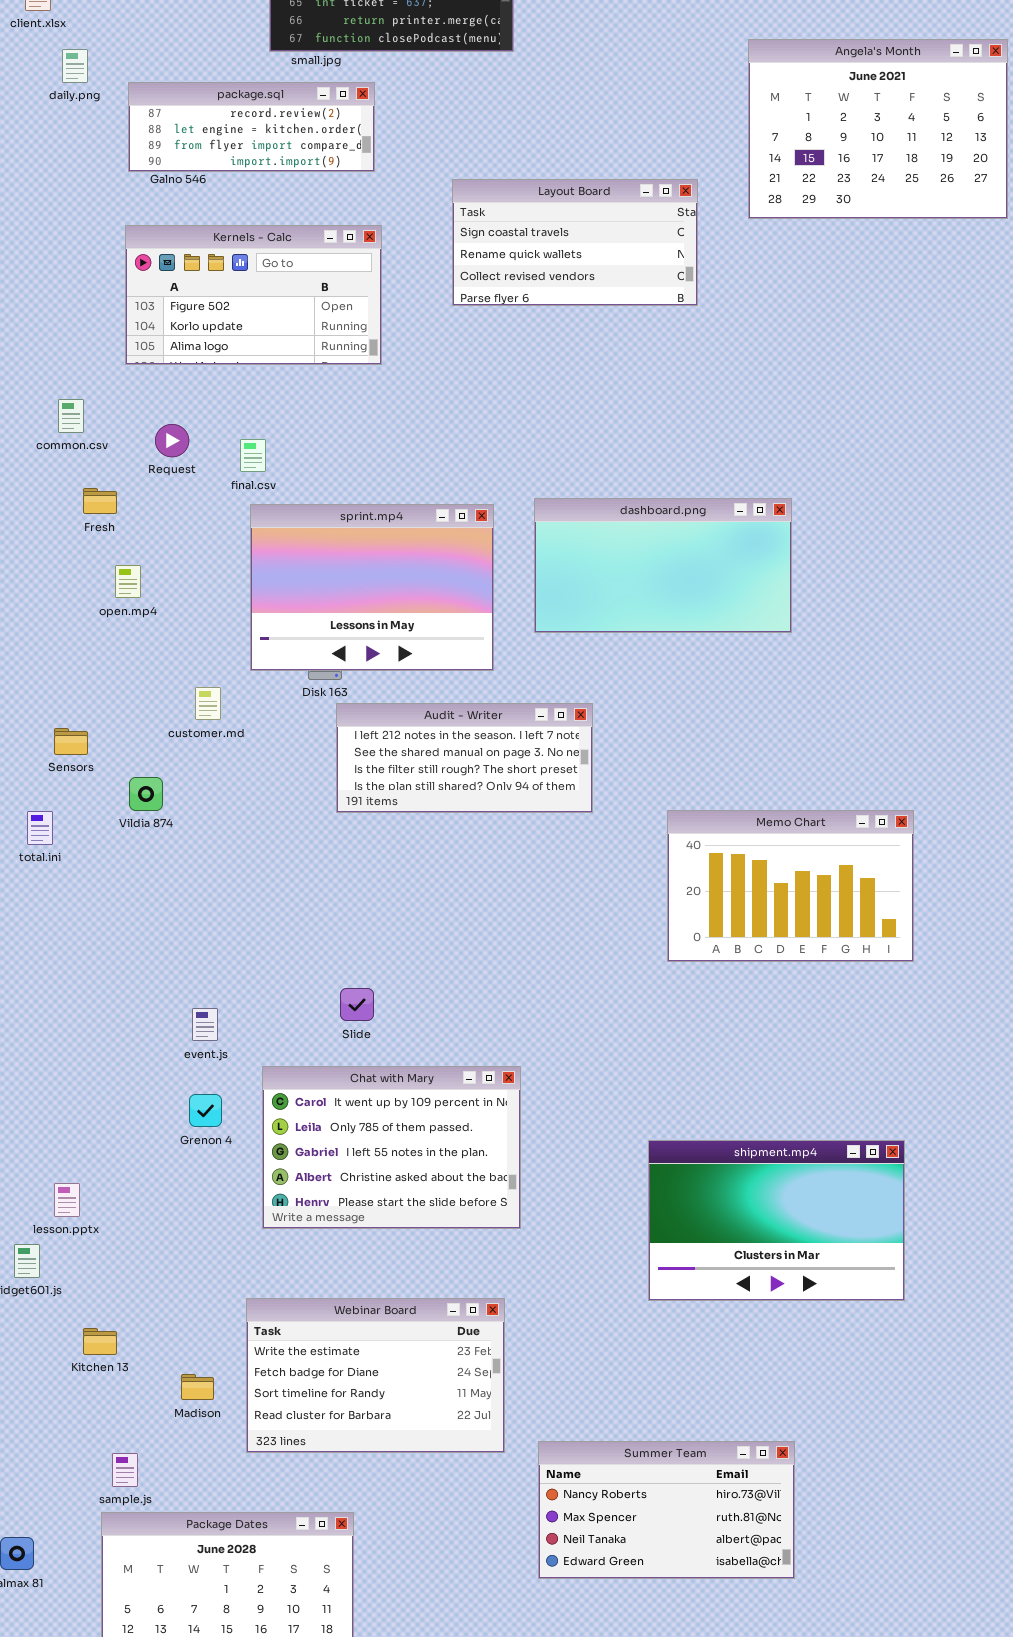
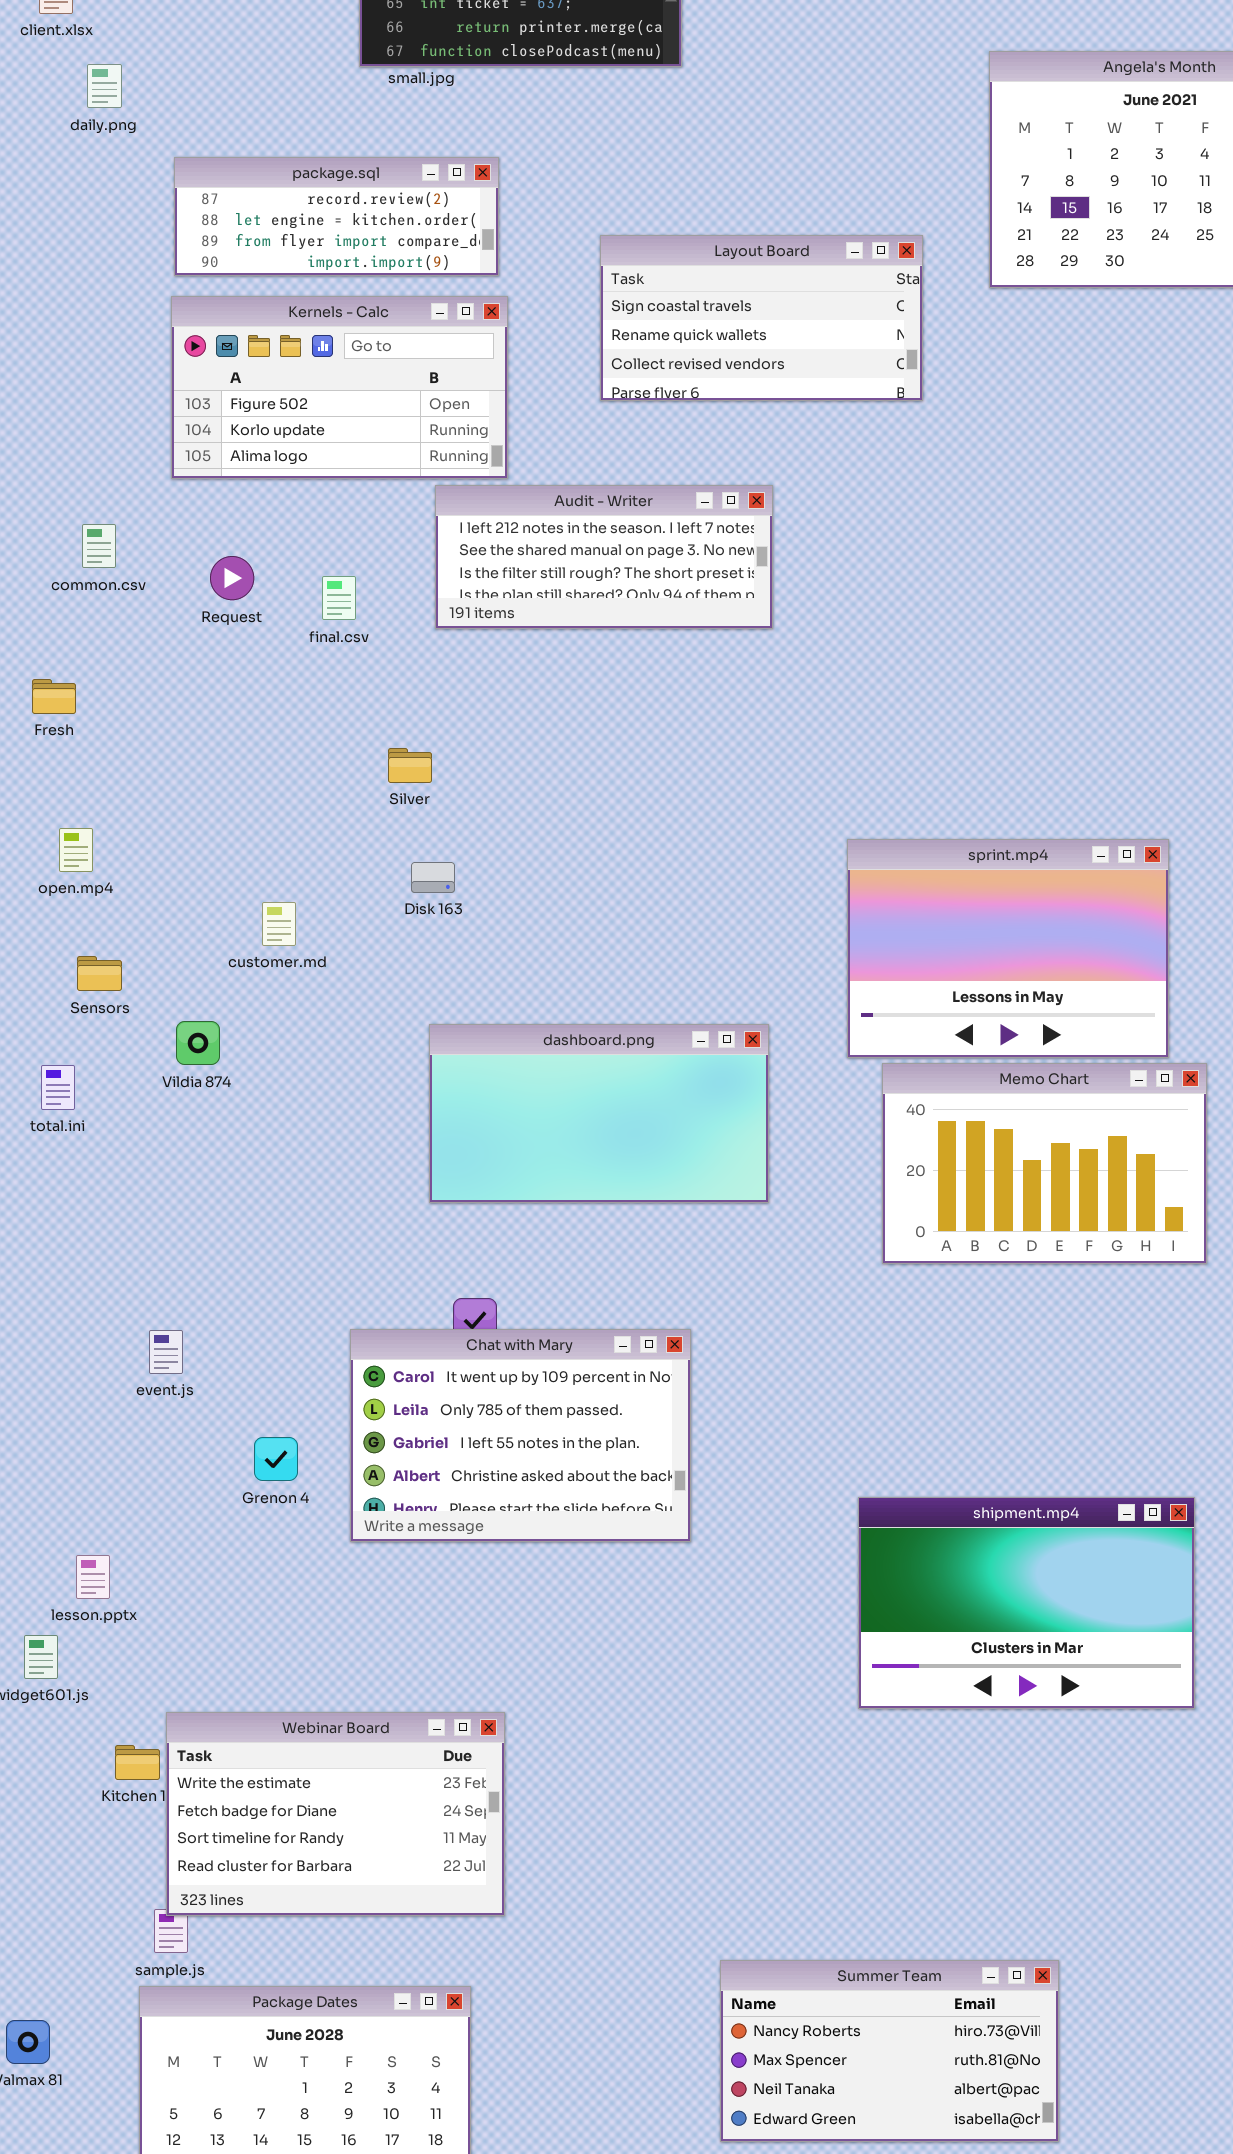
package.sql: [128,82,375,172] -> [174,157,499,276], moved
Fresh: [83,488,117,514] -> [32,679,76,714], moved
dashboard.png: [534,498,792,633] -> [429,1024,769,1203], moved
sprint.mp4: [250,504,494,671] -> [847,839,1169,1058], moved
open.mp4: [115,565,141,598] -> [59,828,93,872], moved
Audit - Writer: [336,703,593,813] -> [435,485,773,629], moved
event.js: [192,1008,218,1041] -> [149,1330,183,1374], moved
Chat with Mary: [262,1066,521,1229] -> [350,1329,691,1542], moved
Webinar Board: [246,1298,505,1453] -> [166,1712,505,1916], moved
Summer Team: [538,1441,795,1579] -> [720,1960,1059,2142], moved

